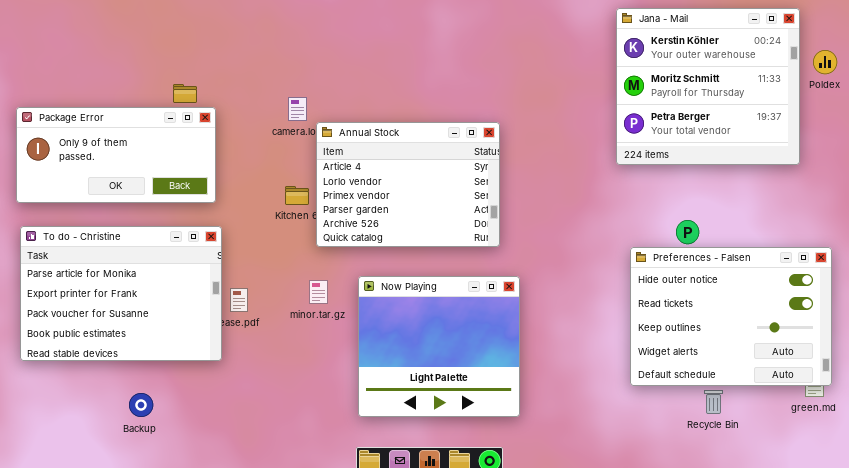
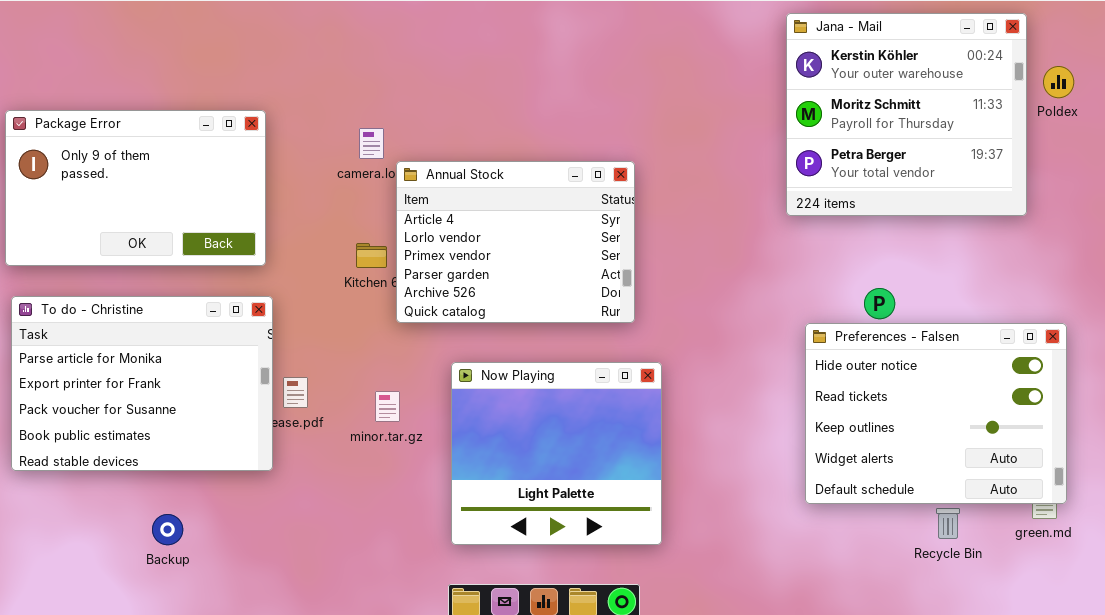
Package Error: [16,107,216,203] -> [5,110,266,266], resized
minor.tar.gz: [309,280,328,304] -> [375,391,400,422], moved
Recycle Bin: [704,390,723,414] -> [936,508,960,539], moved

